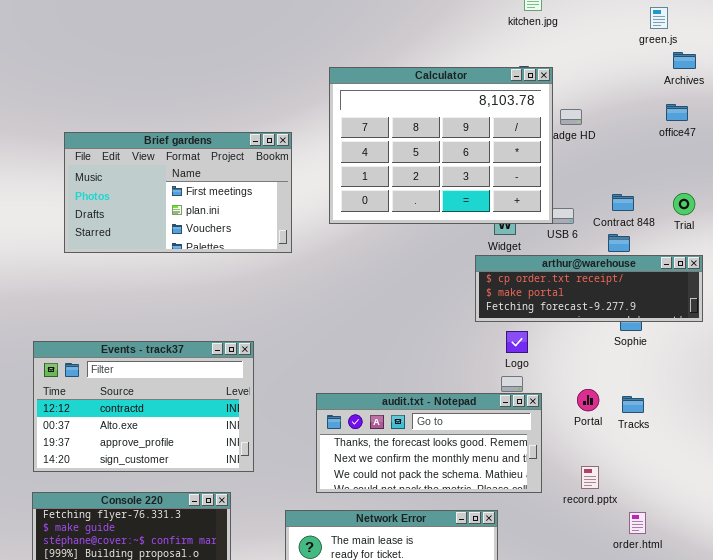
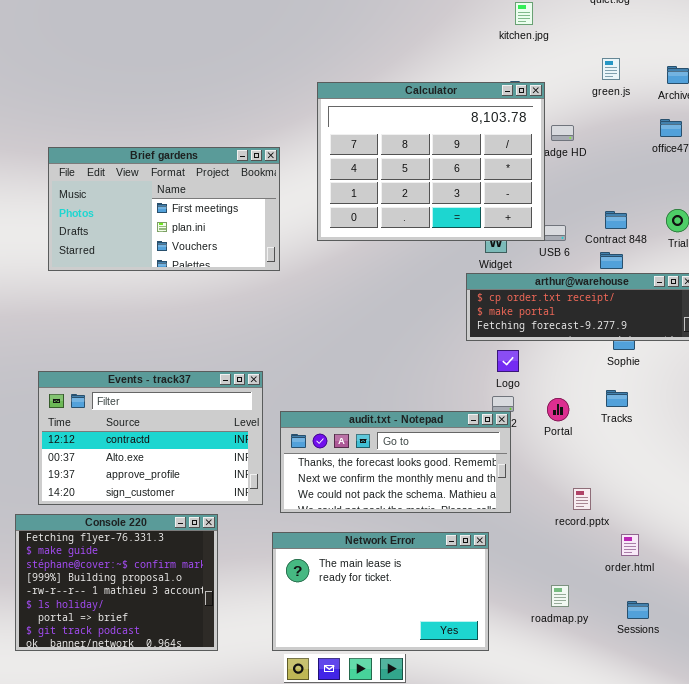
green.js: [650,7,668,29] -> [602,58,620,80], moved
Events - track37: [33,341,254,472] -> [38,371,263,505], moved
Portal: [577,389,599,411] -> [547,398,569,421], moved
audit.txt - Notepad: [316,393,542,493] -> [280,411,511,513], moved
Tracks: [622,396,644,413] -> [606,390,628,407], moved

